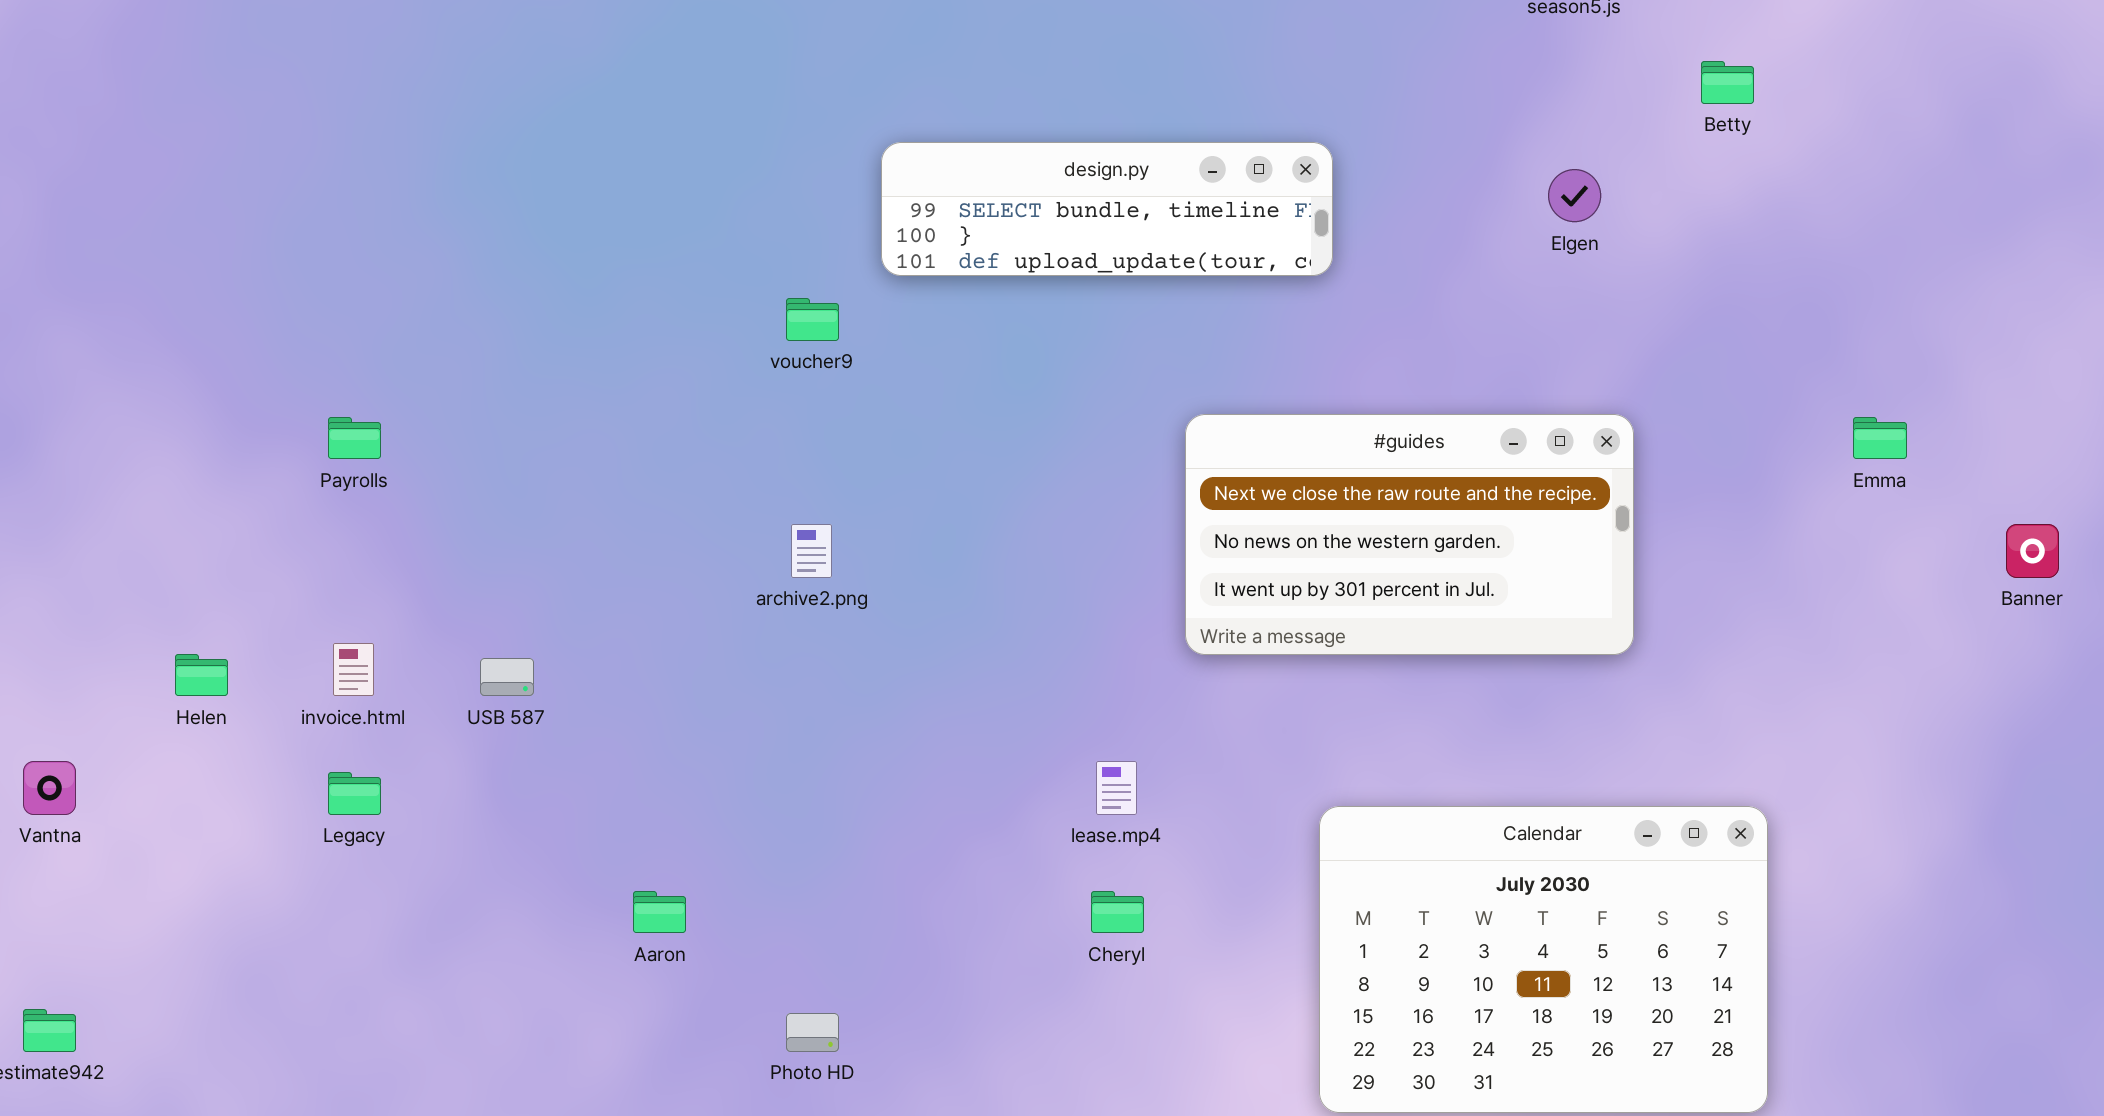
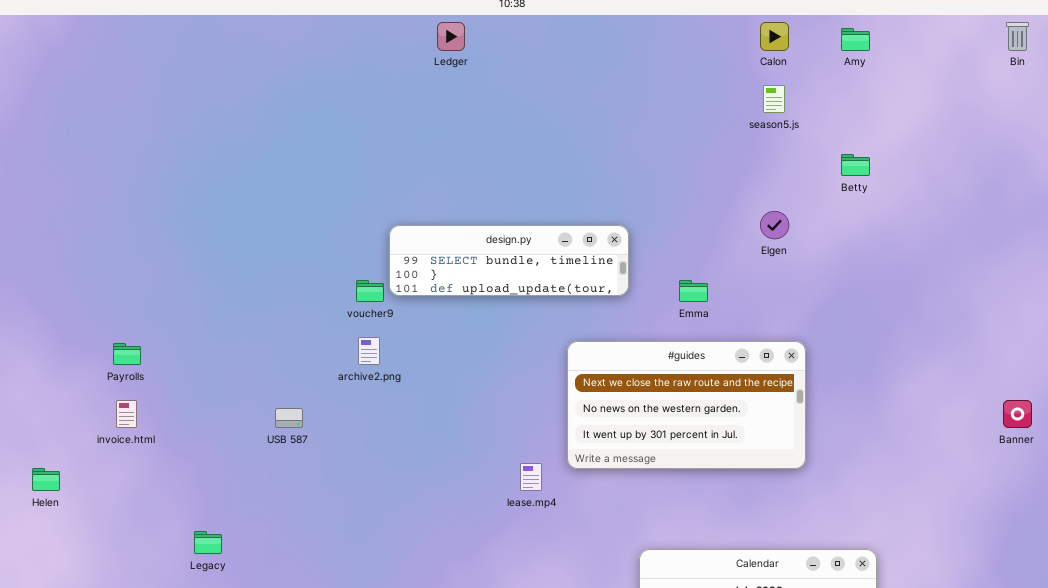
design.py: [881,142,1333,276] -> [389,225,629,296], moved
Emma: [1853,417,1907,459] -> [679,280,708,302], moved
archive2.png: [791,524,832,578] -> [358,337,380,365], moved
invoice.html: [333,643,374,696] -> [116,400,137,428], moved
USB 587: [480,658,534,696] -> [275,408,303,428], moved
lease.mp4: [1096,761,1137,815] -> [520,463,542,491], moved
Legacy: [328,772,381,815] -> [194,531,222,554], moved

